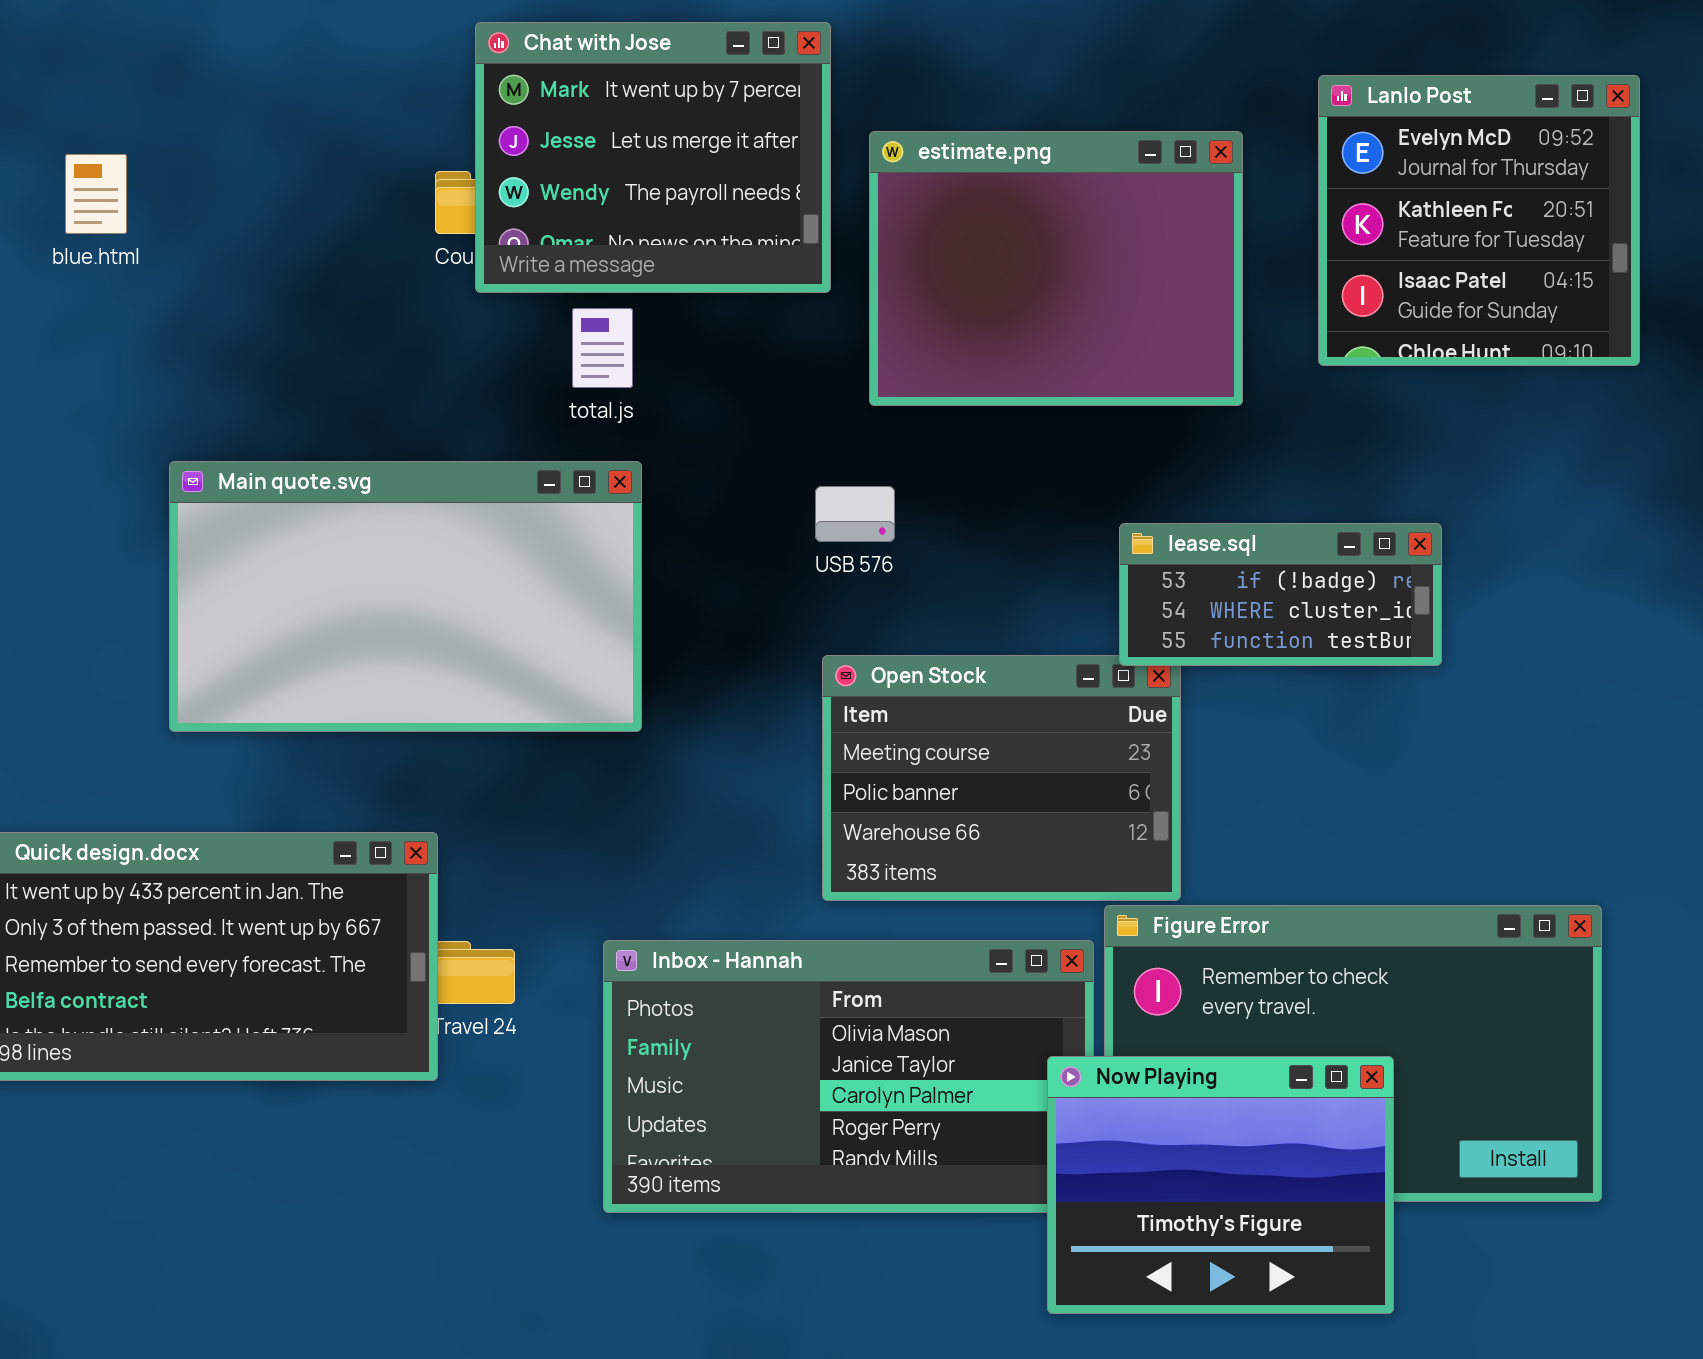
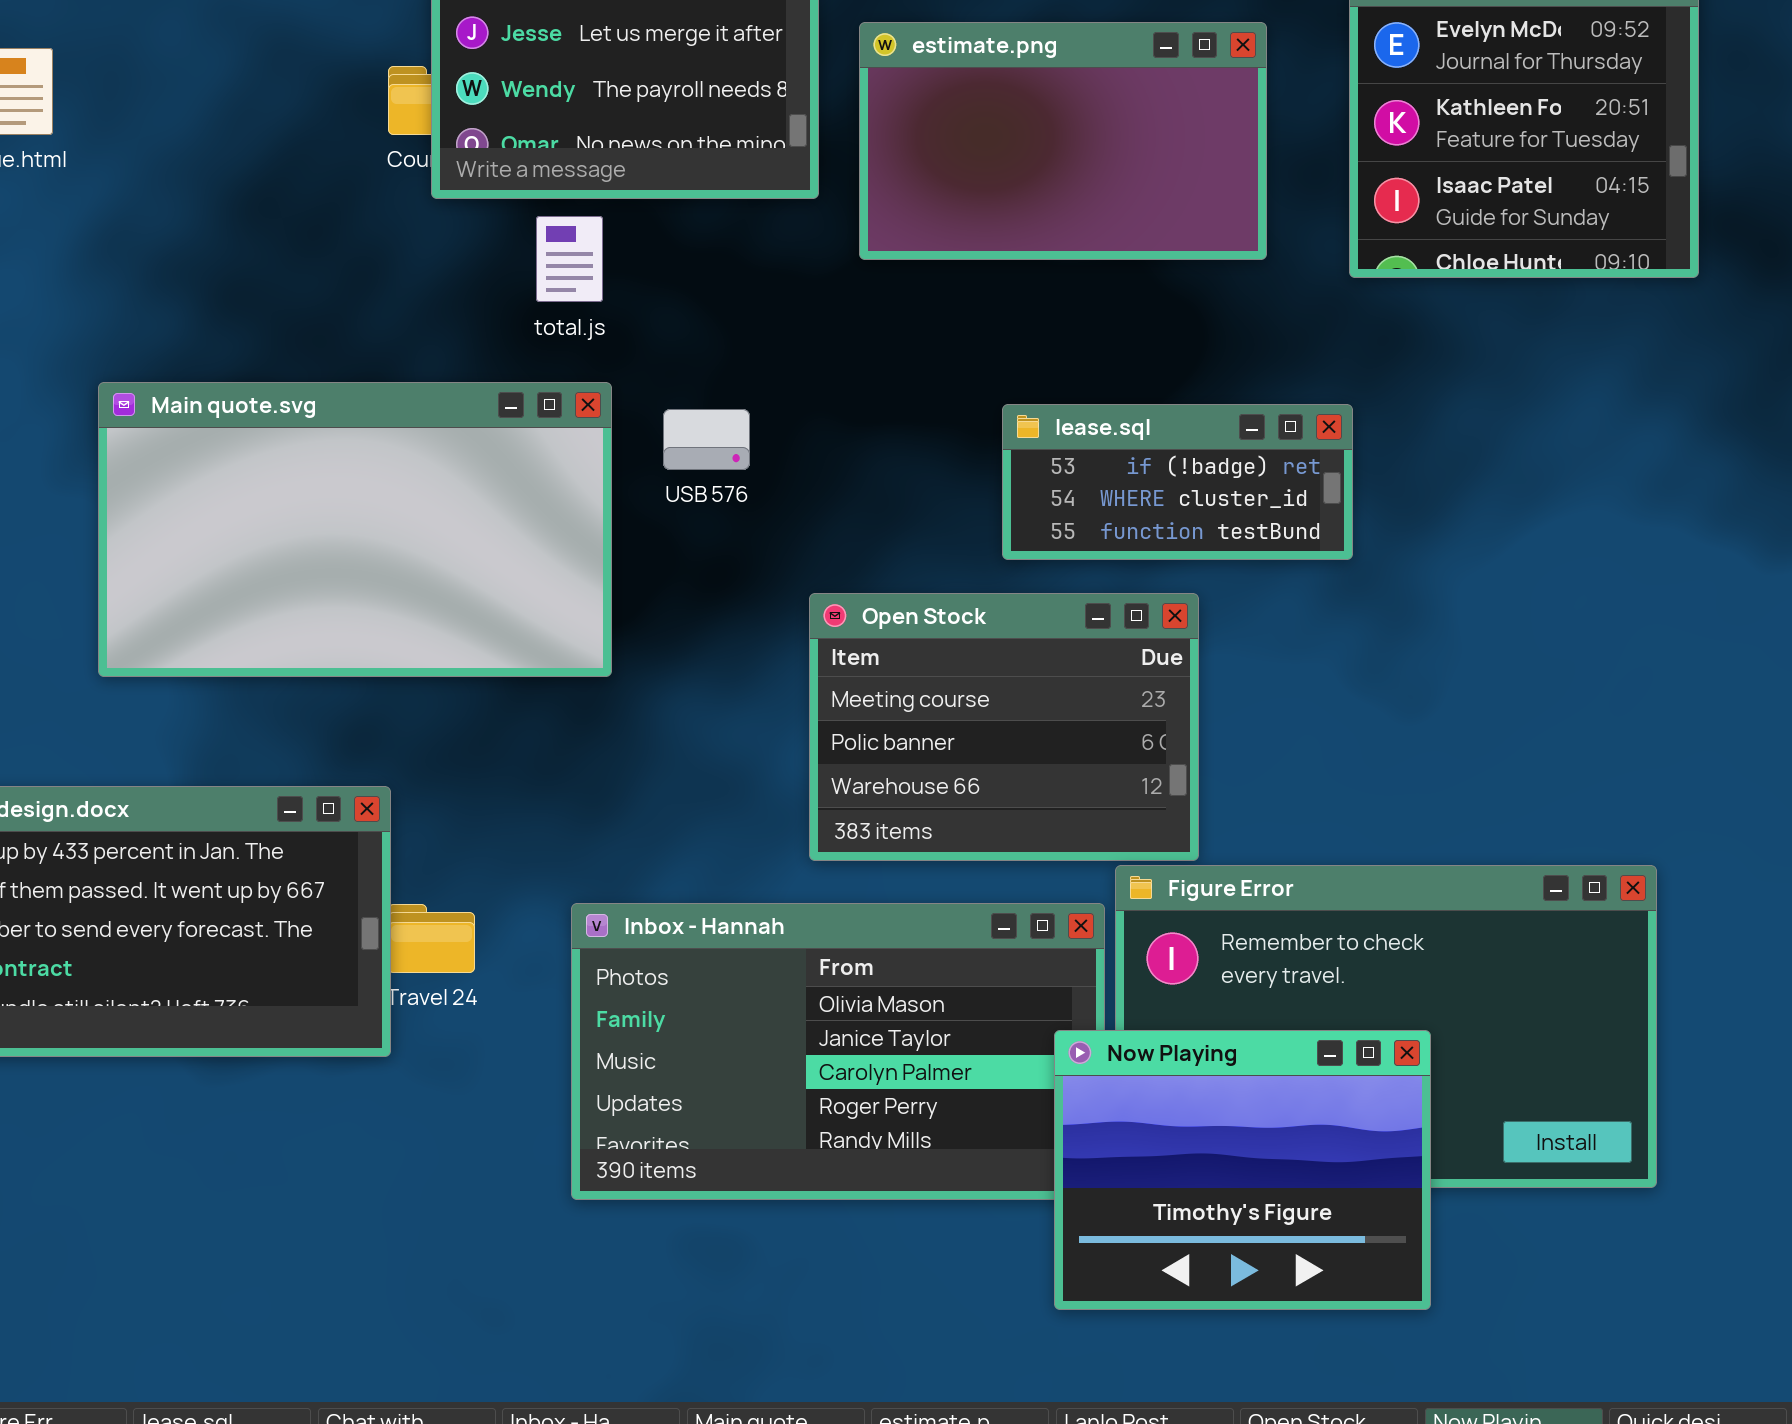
estimate.png: [869,131,1243,406] -> [859,22,1267,260], resized
USB 576: [815,486,895,542] -> [663,409,750,470], moved
lease.sql: [1119,523,1442,666] -> [1002,404,1353,560], moved

